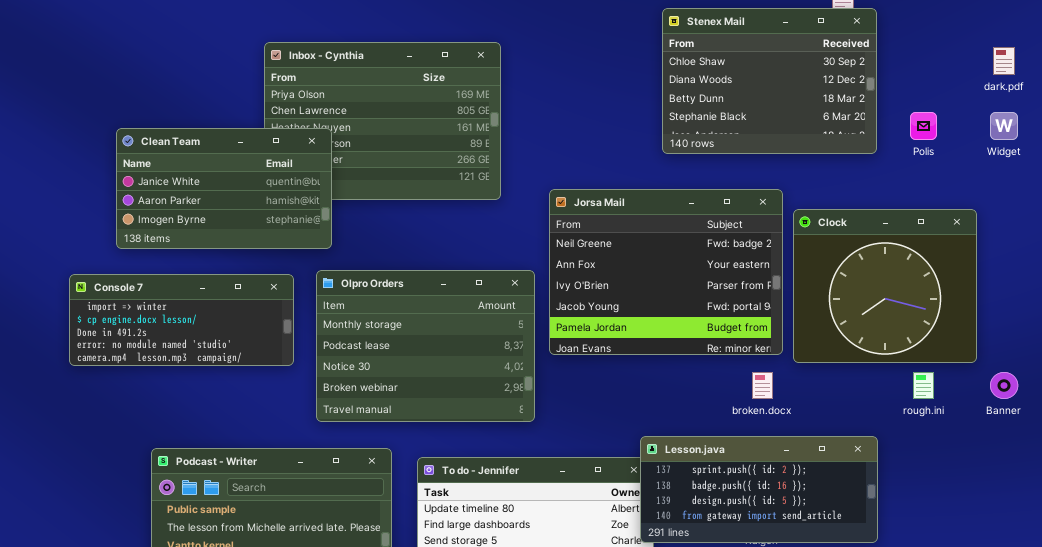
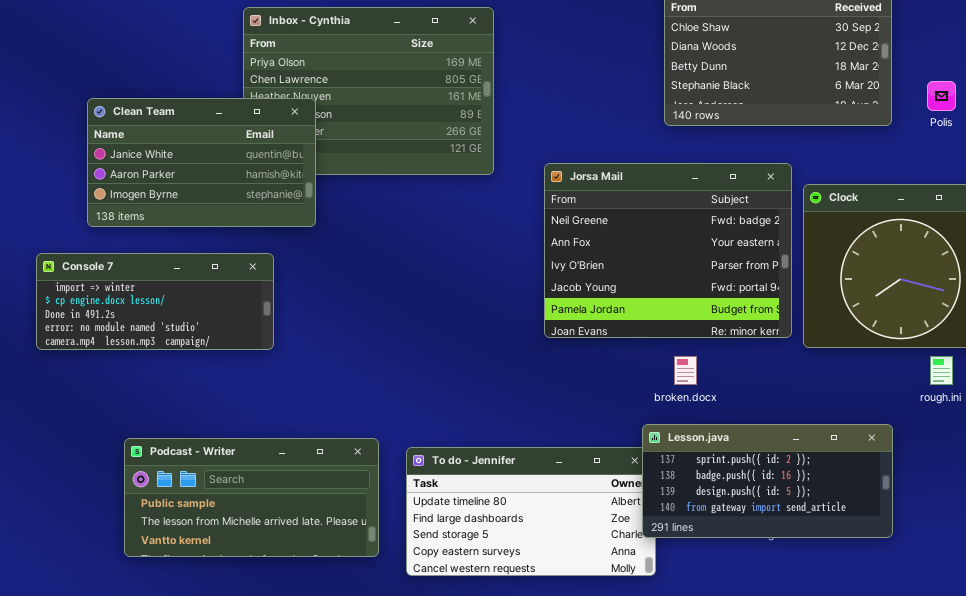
Olpro Orders: [316,270,535,422] -> none, closed
broken.docx: [752,372,773,399] -> [674,356,697,385], moved

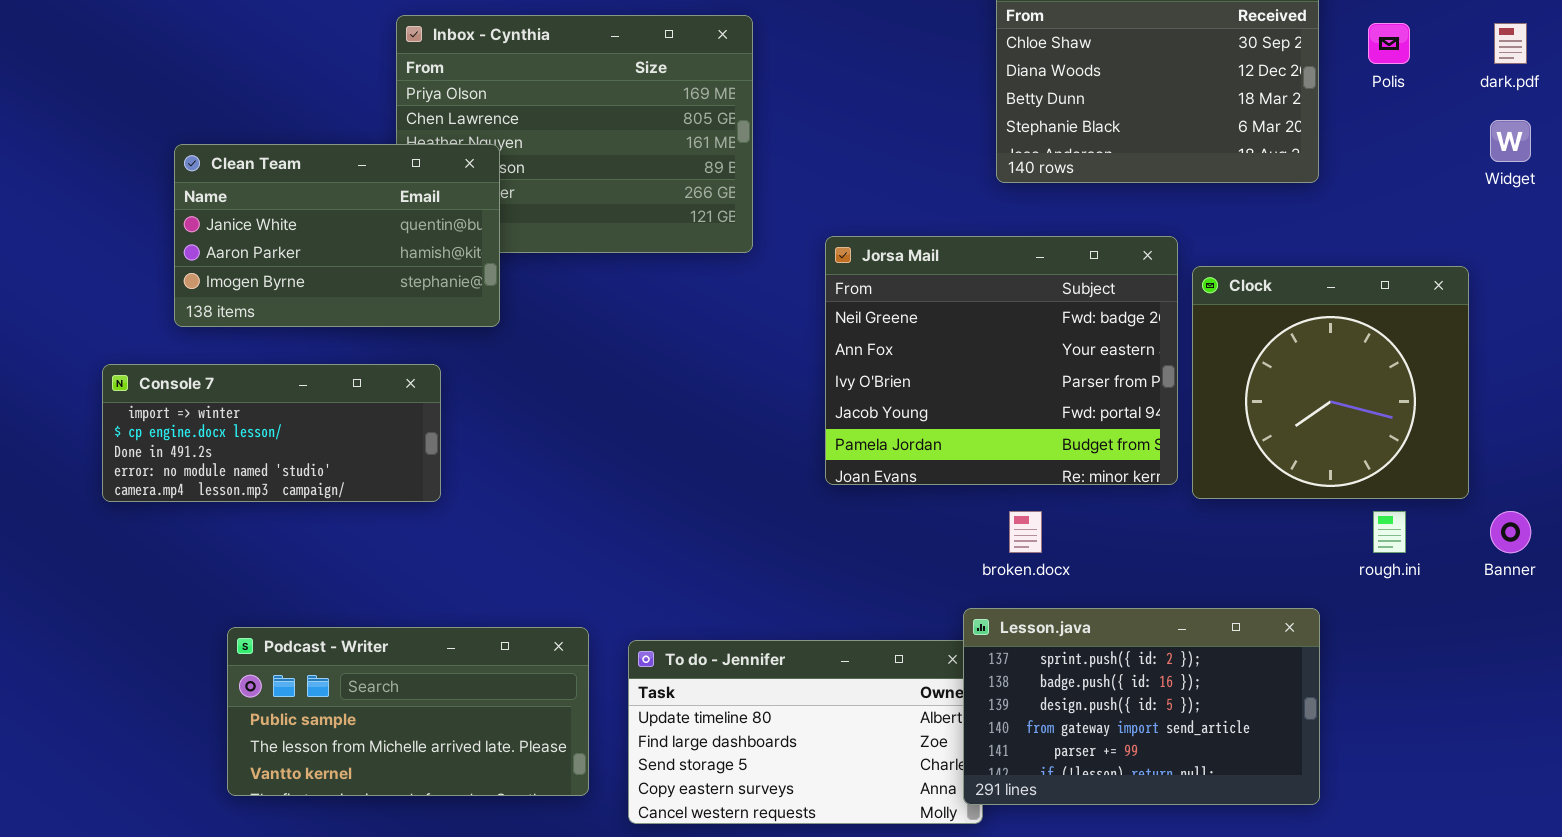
Polis: [927,81,956,111] -> [1368,23,1410,64], moved
Lesson.java: [642,424,893,538] -> [963,608,1320,805], resized

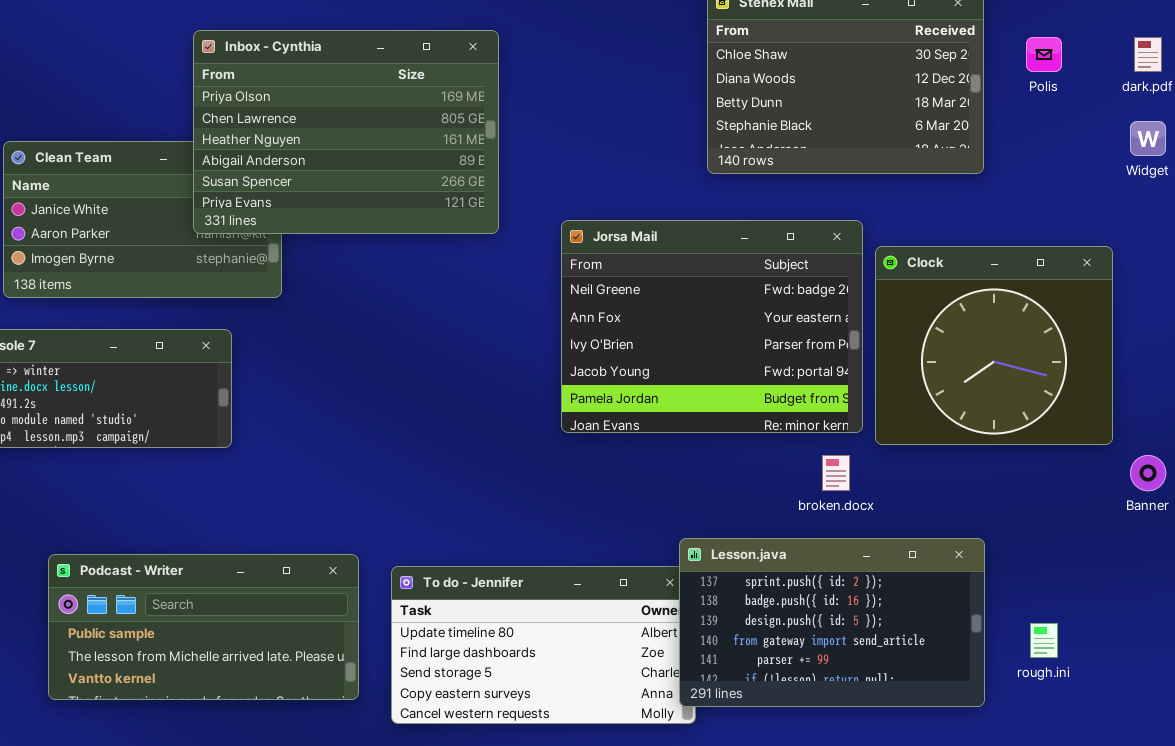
Inbox - Cynthia: [396,15,753,253] -> [193,30,499,234], raised
broken.docx: [1009,511,1042,553] -> [822,455,850,491], moved
rough.ini: [1373,511,1406,553] -> [1030,623,1058,658], moved

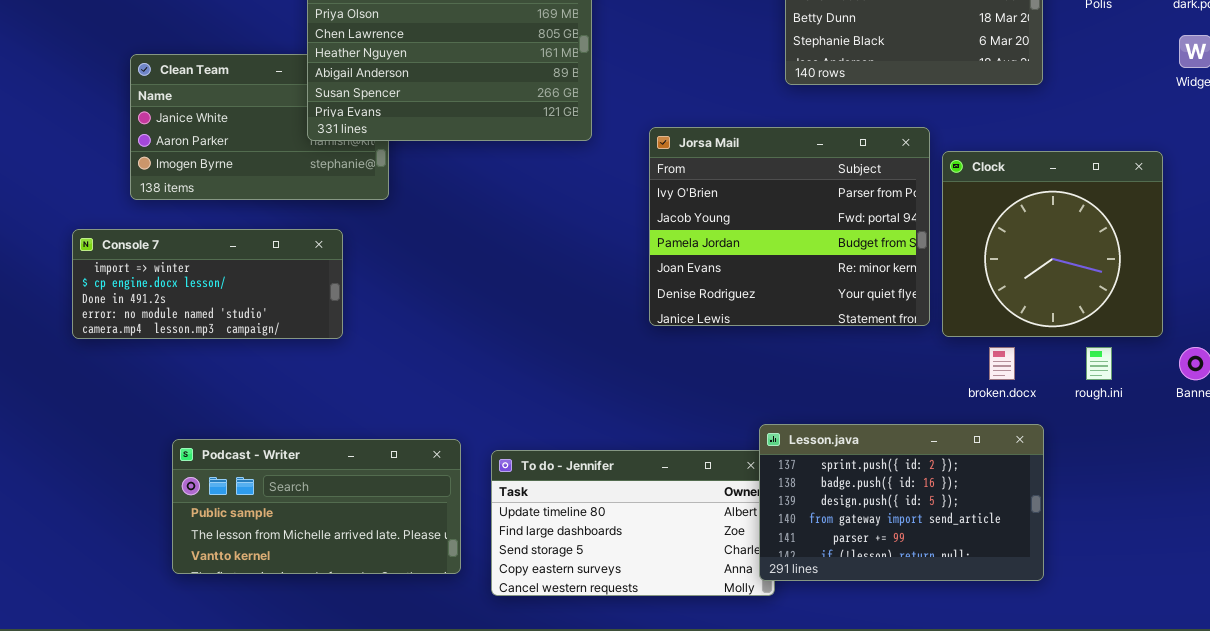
Jorsa Mail: [561,220,863,433] -> [649,127,930,326], scrolled down 2 rows
broken.docx: [822,455,850,491] -> [989,347,1015,380], moved
rough.ini: [1030,623,1058,658] -> [1086,347,1112,380], moved

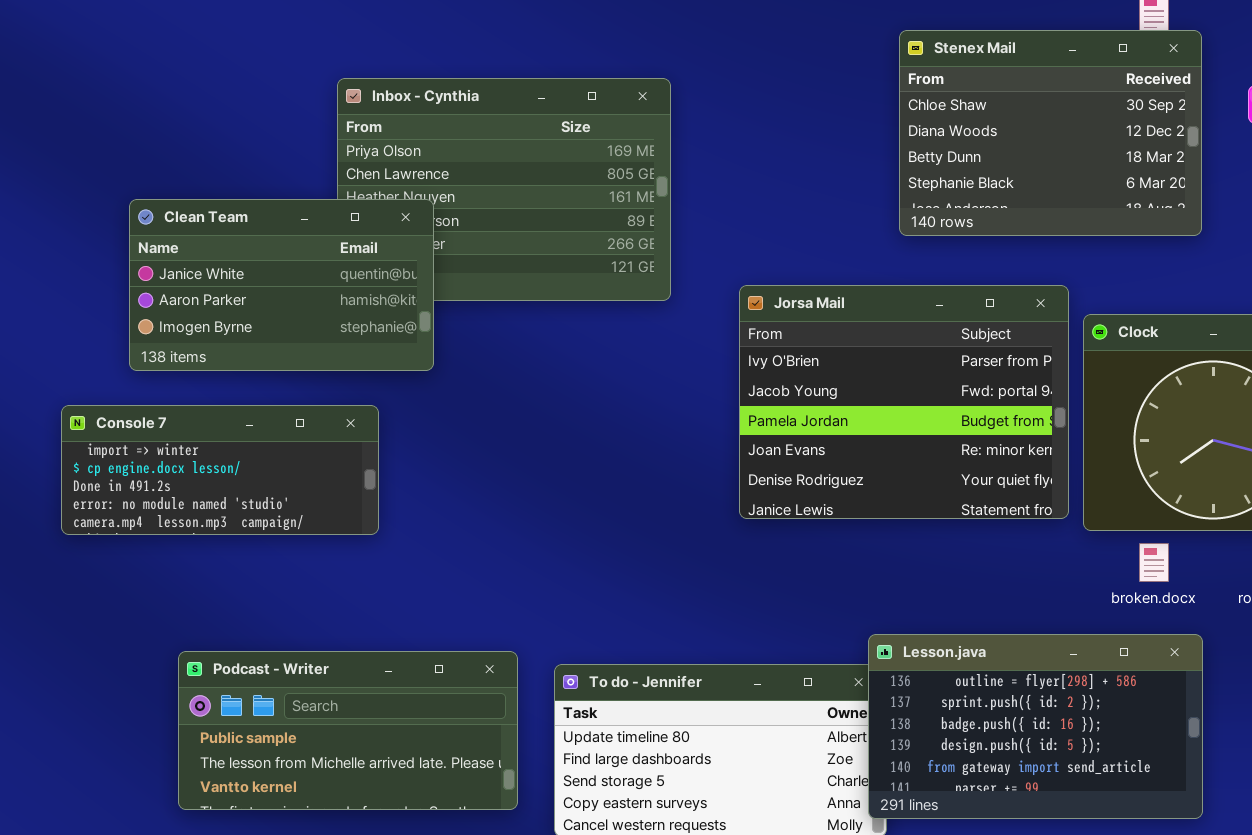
Clean Team: [130,54,389,200] -> [129,199,434,371], raised
Lesson.java: [759,424,1044,581] -> [868,634,1203,819], scrolled up 1 row

